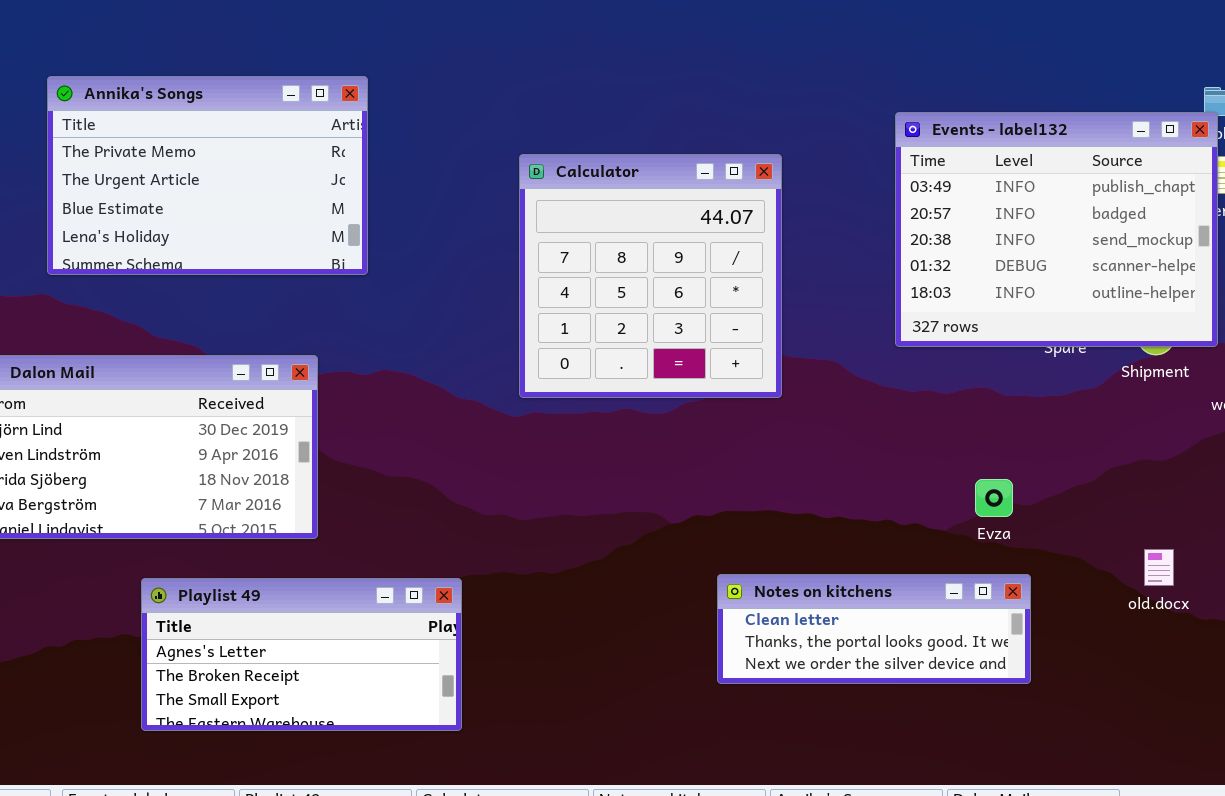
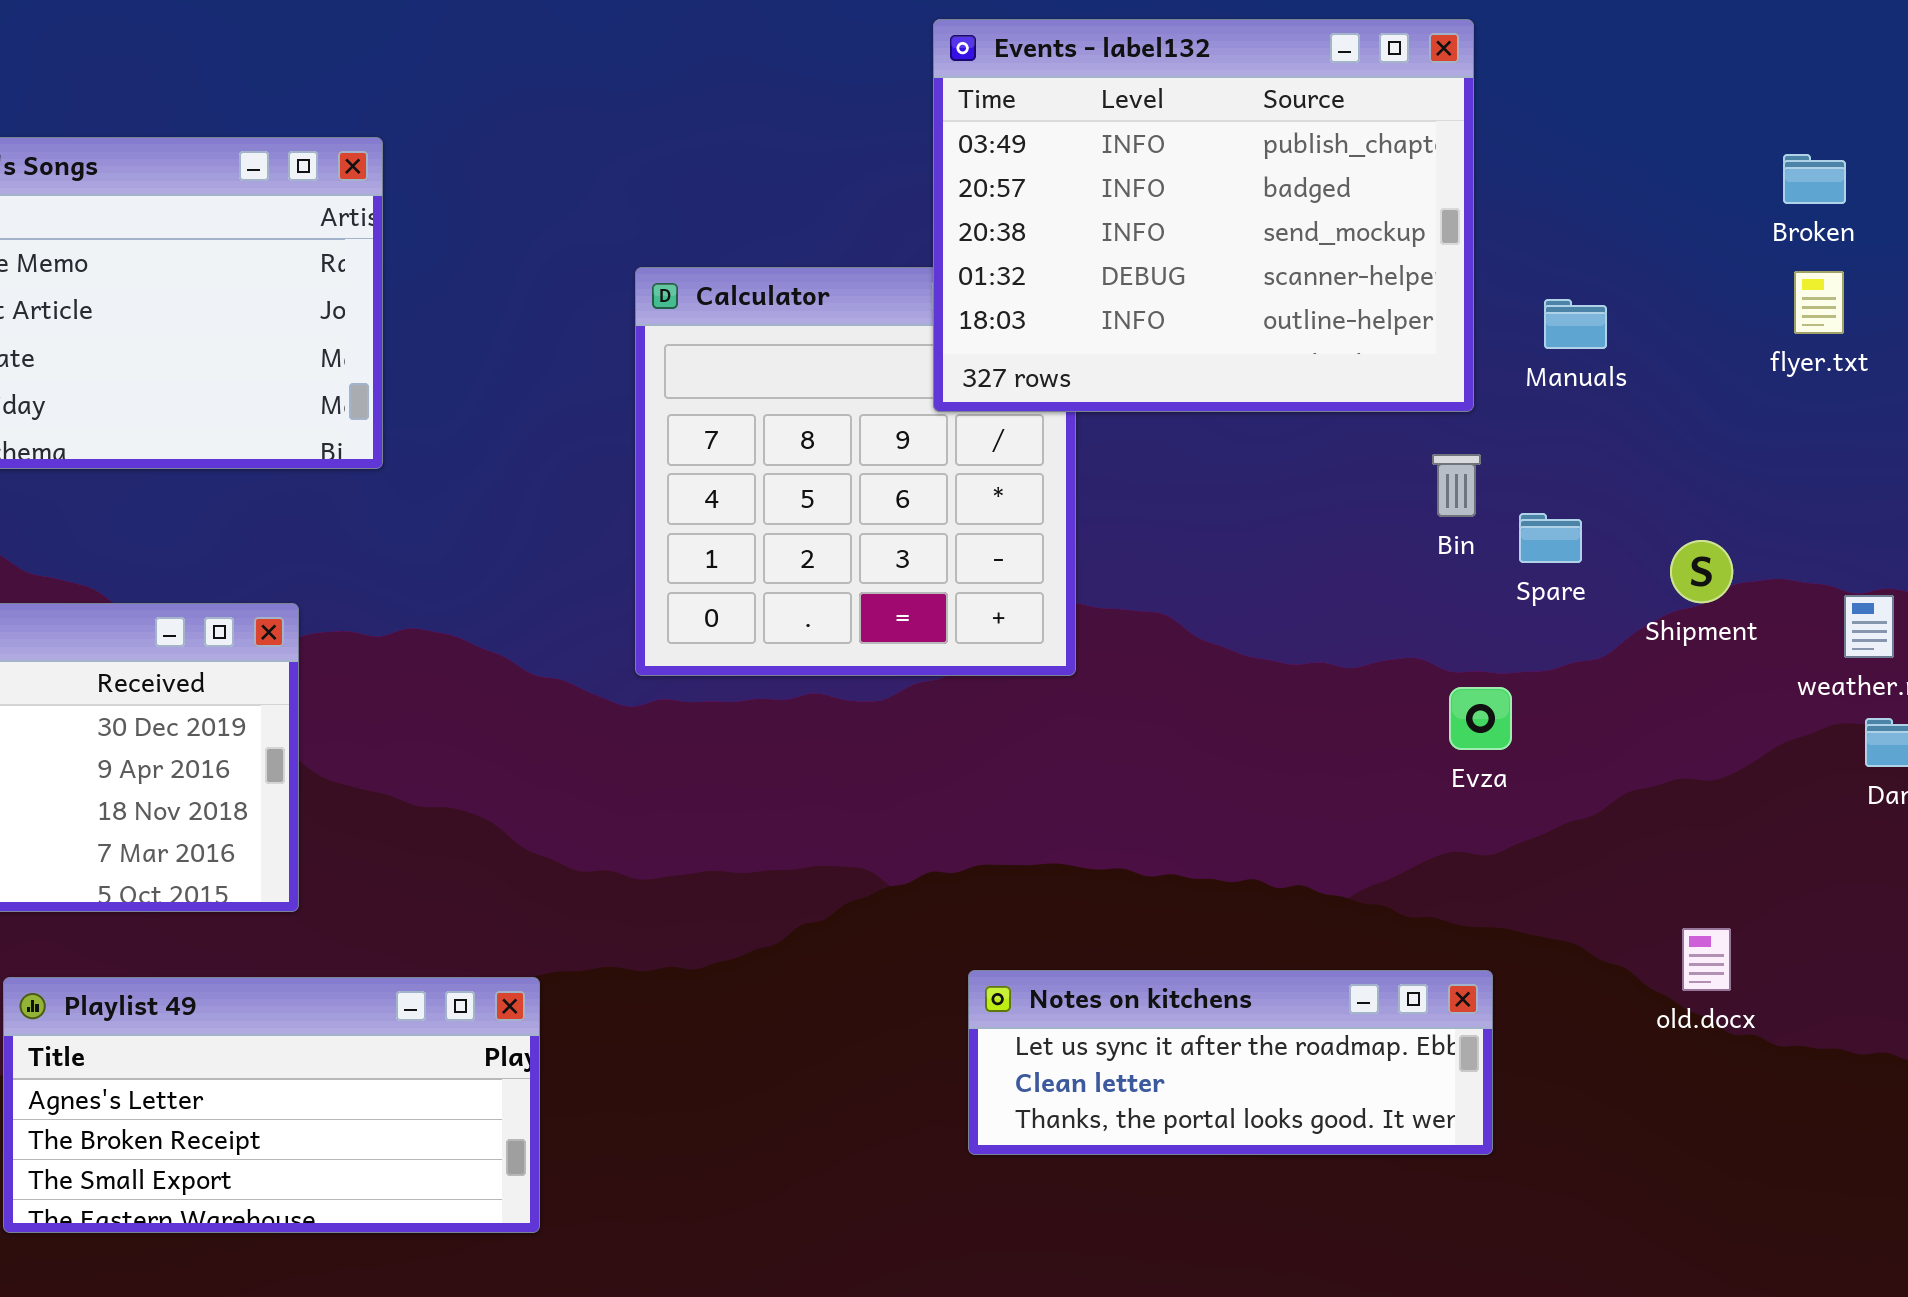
Events - label132: [895,112,1218,347] -> [933,19,1474,412], moved
Evza: [975,479,1013,517] -> [1449,687,1512,750], moved
Notes on kitchens: [717,574,1031,684] -> [968,970,1493,1155], scrolled up 1 row

